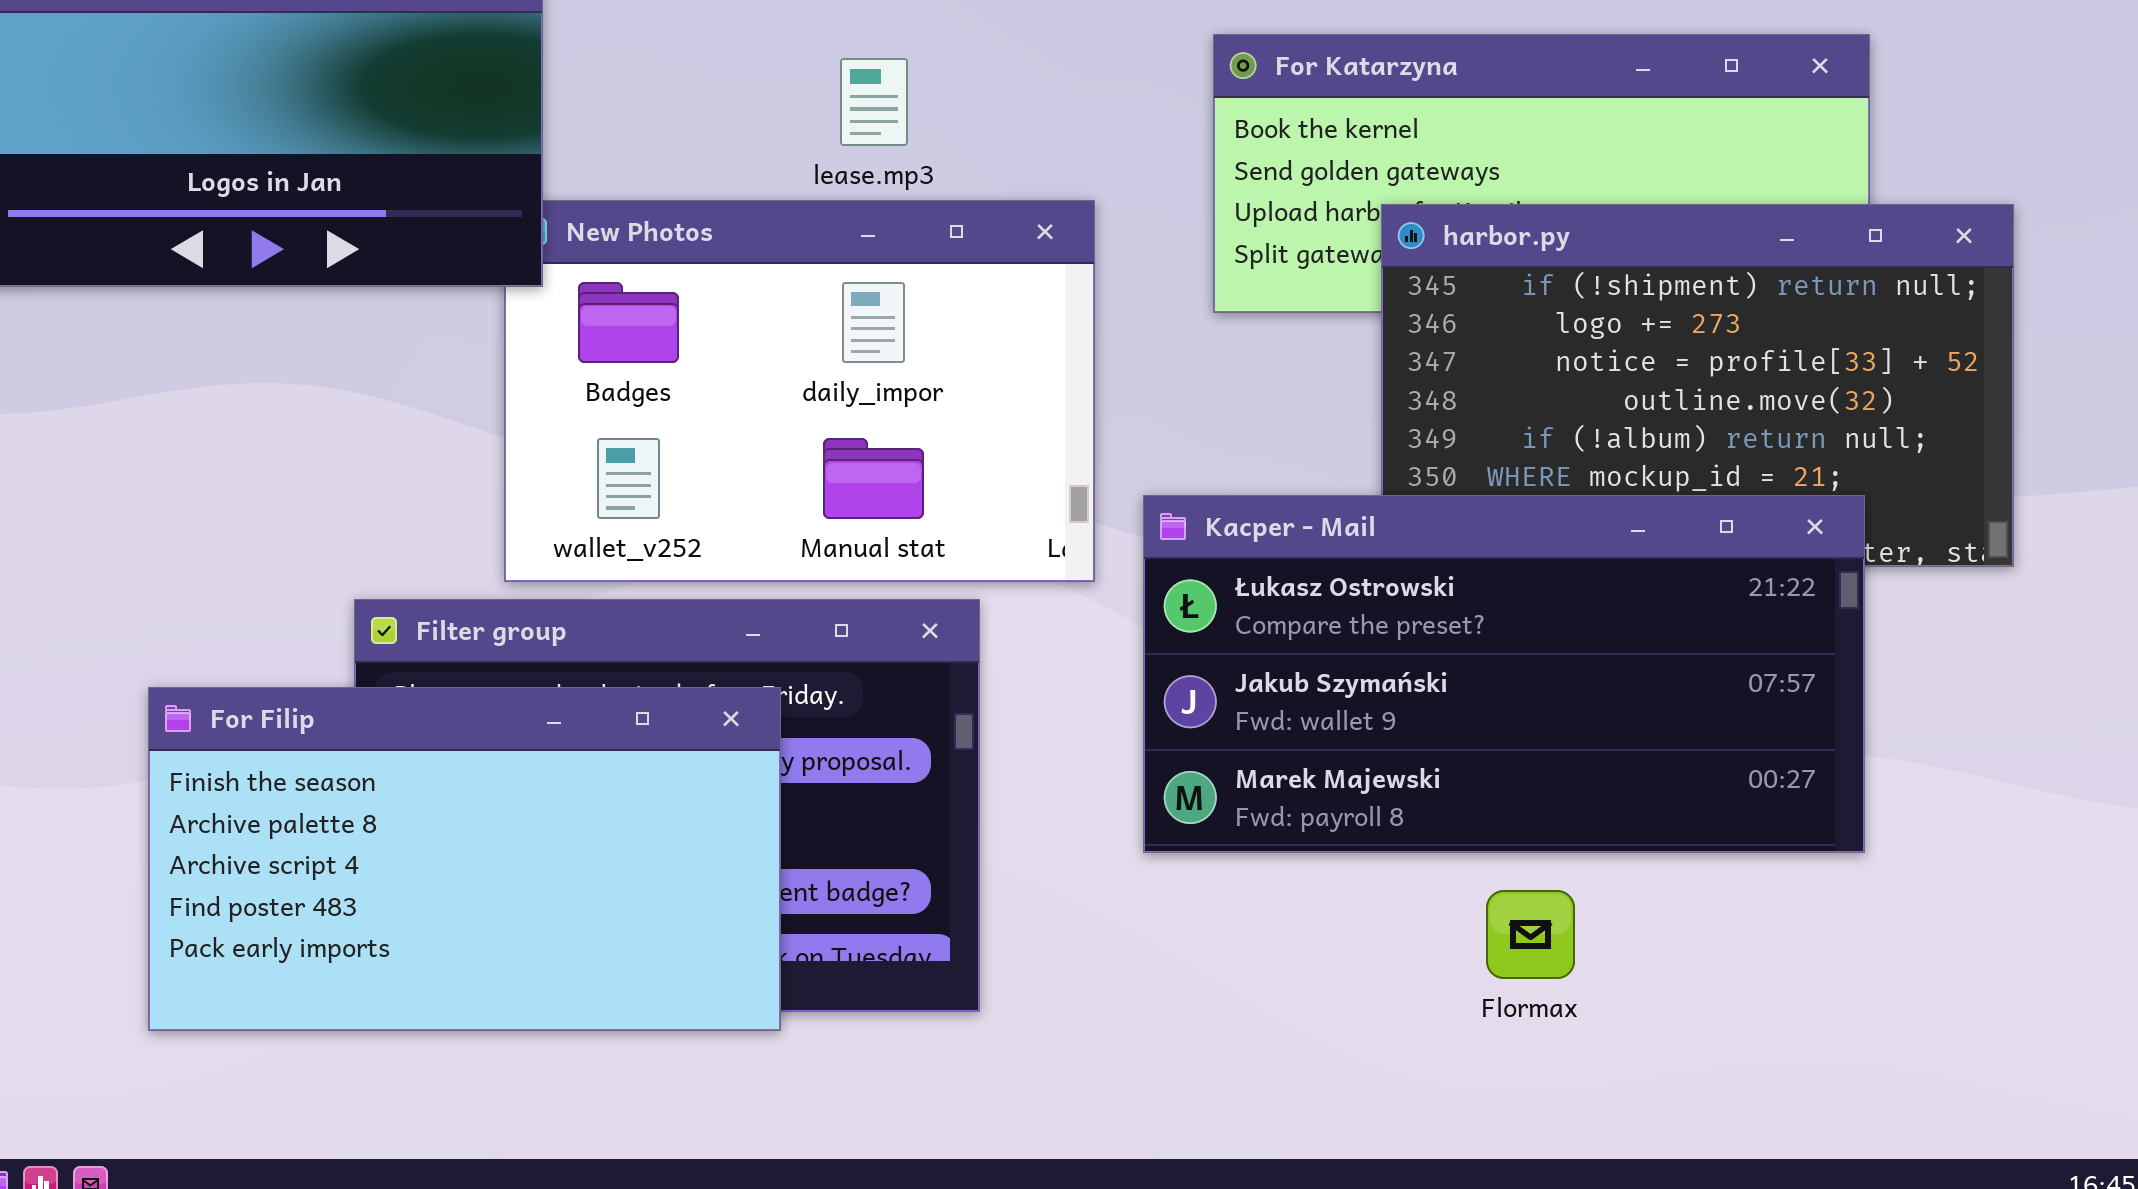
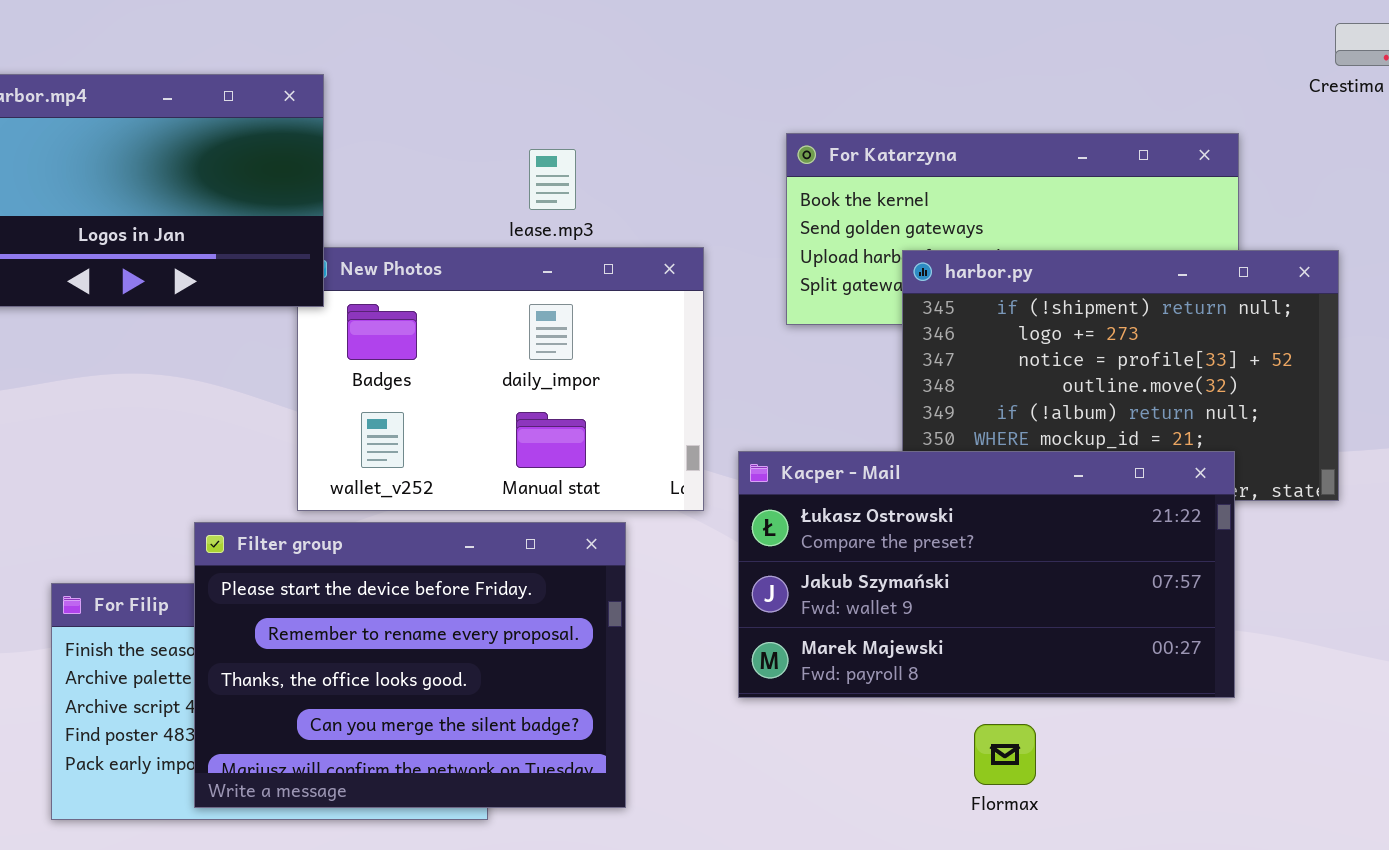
Filter group: [354,599,980,1012] -> [194,522,626,808], raised

